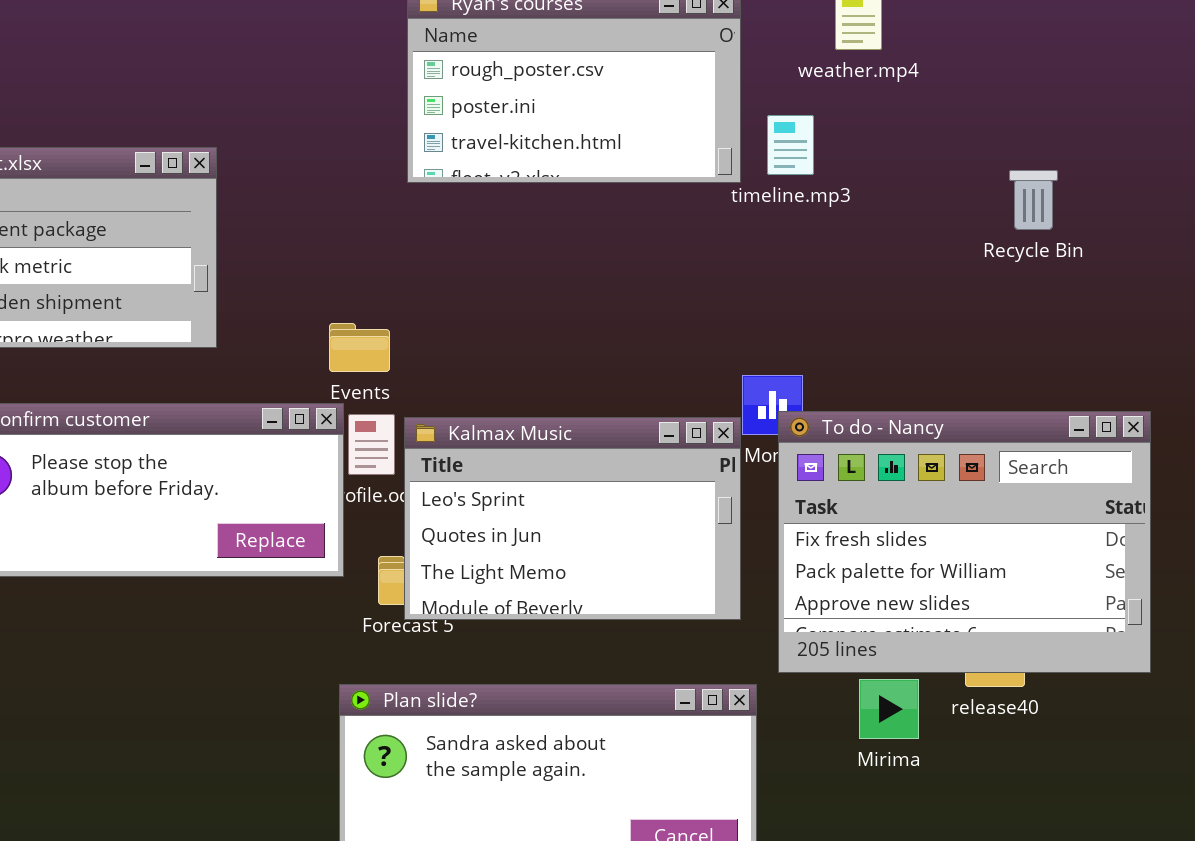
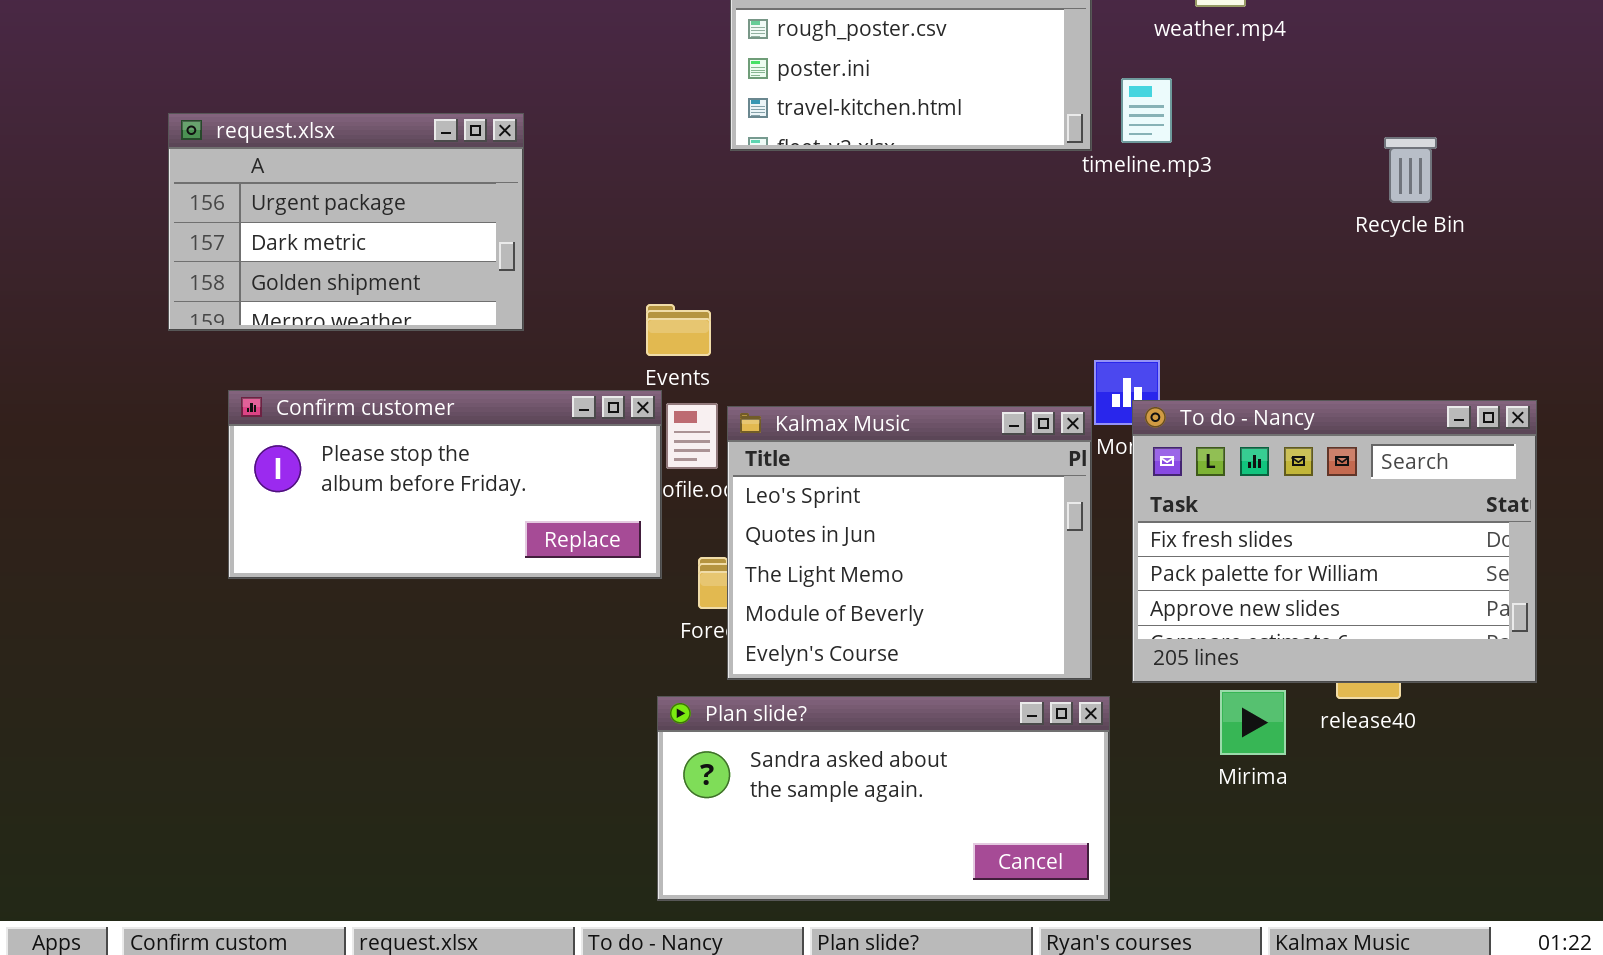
Kalmax Music: [404,417,741,620] -> [727,406,1092,680], resized

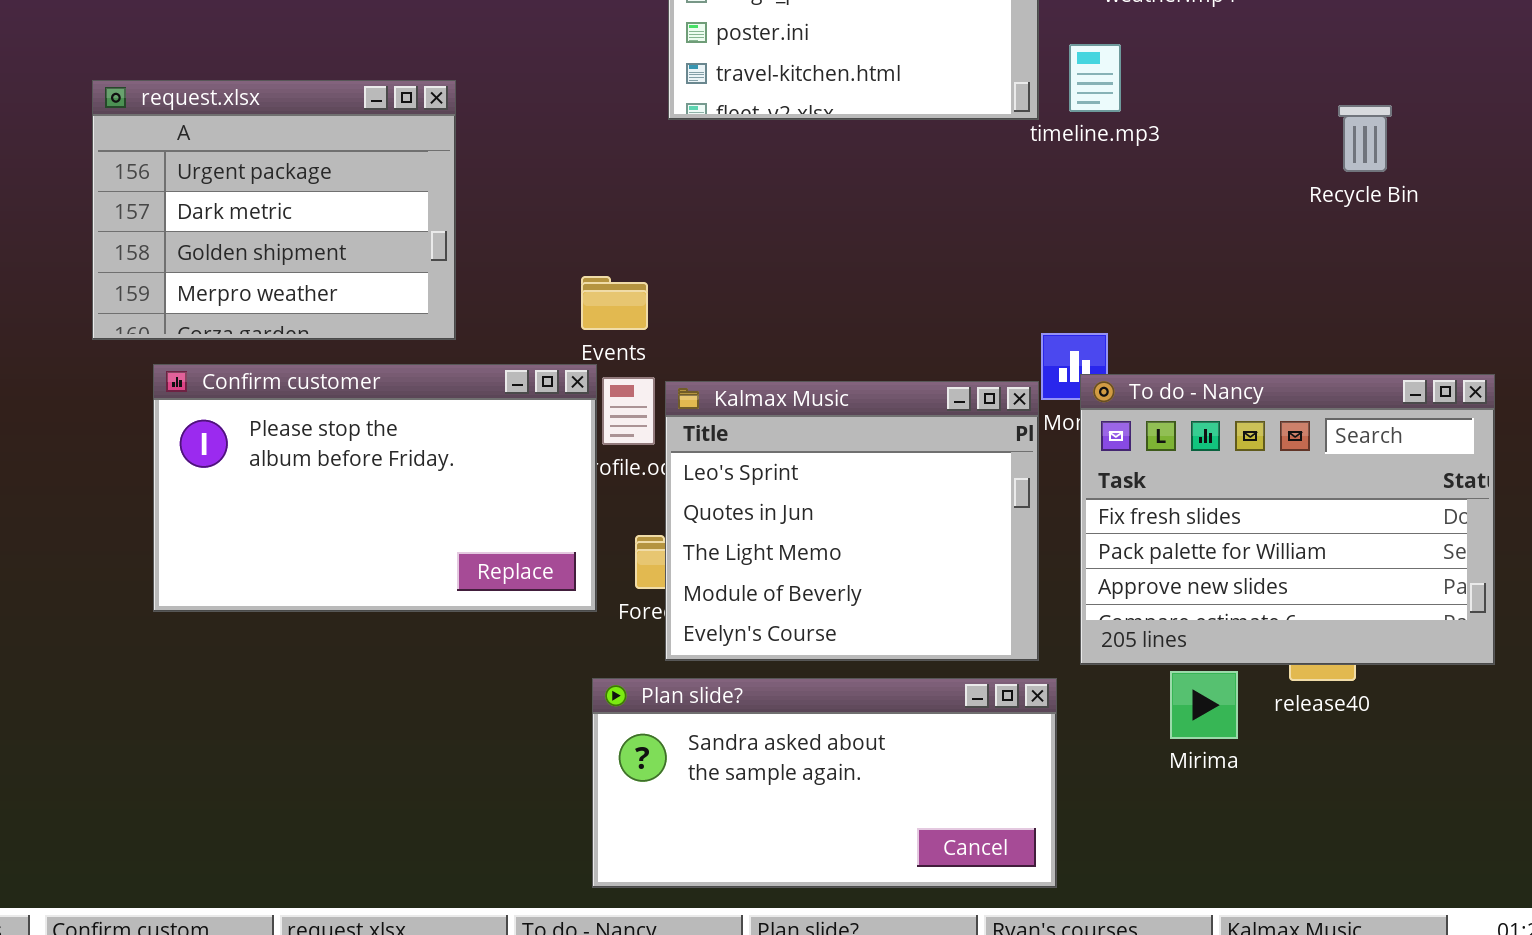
request.xlsx: [168,113,524,331] -> [92,80,456,340], resized
Confirm customer: [228,390,662,579] -> [153,364,597,612], resized

